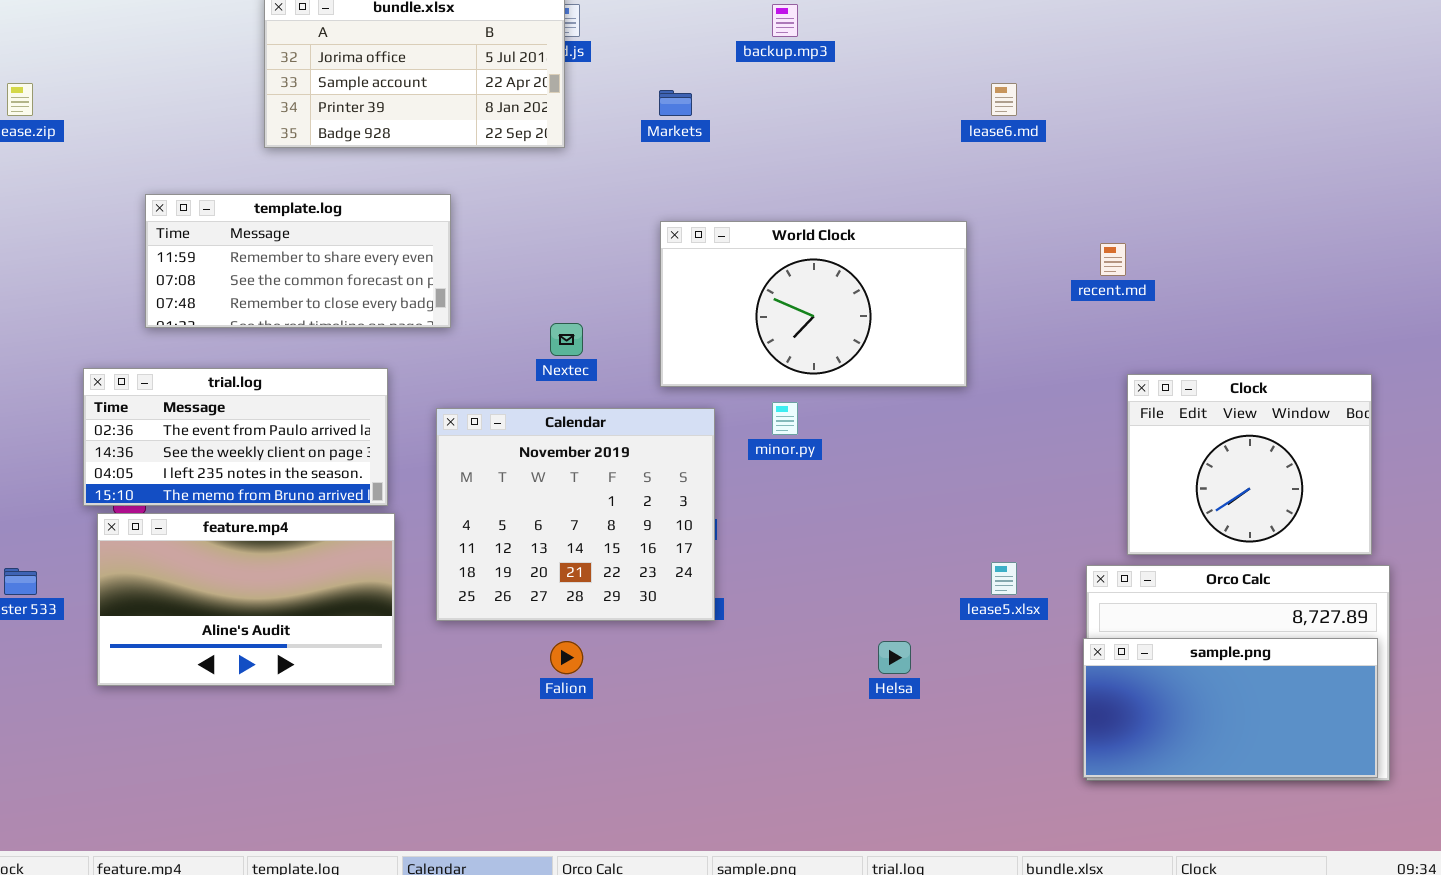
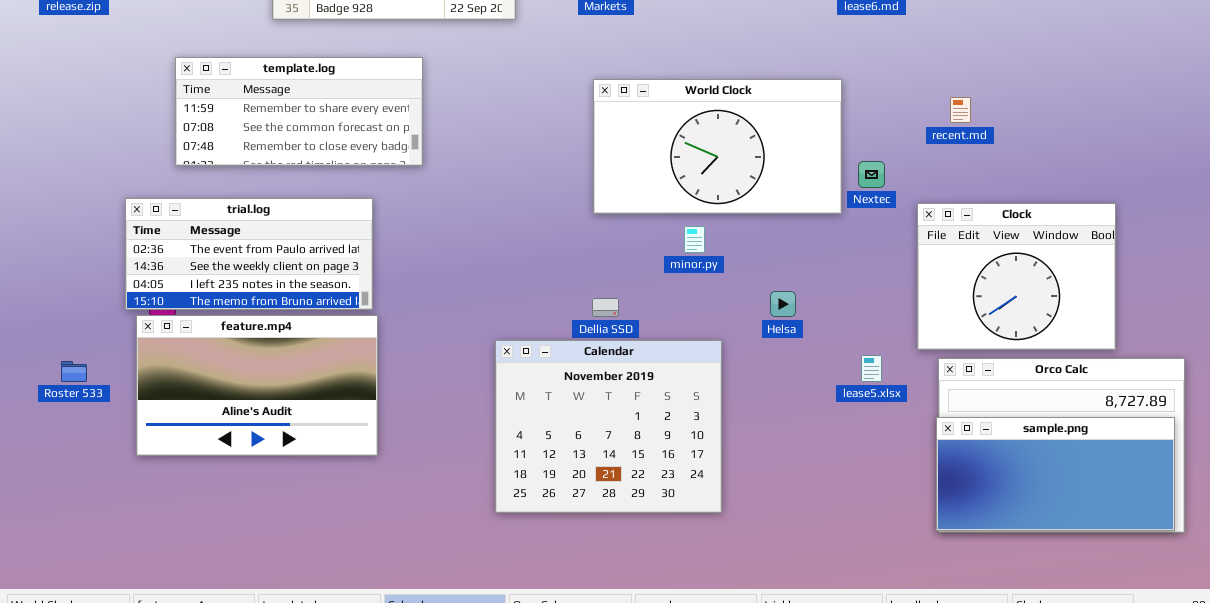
Nextec: [550,323,583,356] -> [858,161,885,188], moved
Clock: [1127,374,1372,555] -> [917,203,1116,350], moved
Calendar: [436,408,715,621] -> [495,340,722,513], moved
Helsa: [878,641,911,674] -> [770,291,796,317], moved

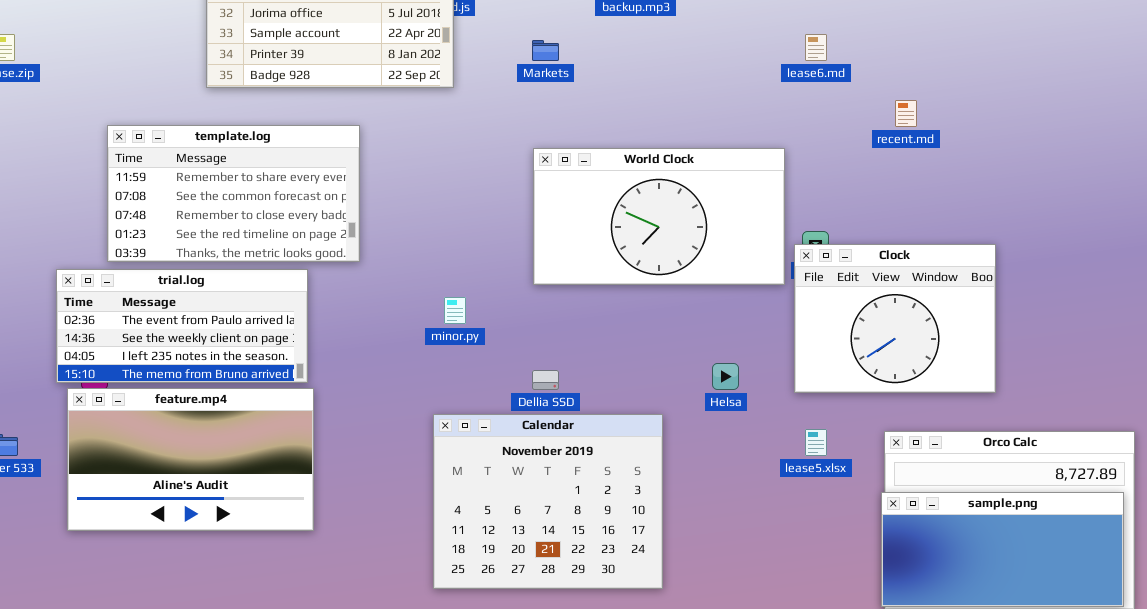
template.log: [175,57,423,166] -> [107,125,360,262], resized
recent.md: [950,97,971,123] -> [895,100,917,127], moved
Clock: [917,203,1116,350] -> [794,244,996,393], moved
minor.py: [684,226,705,253] -> [444,297,466,324], moved

